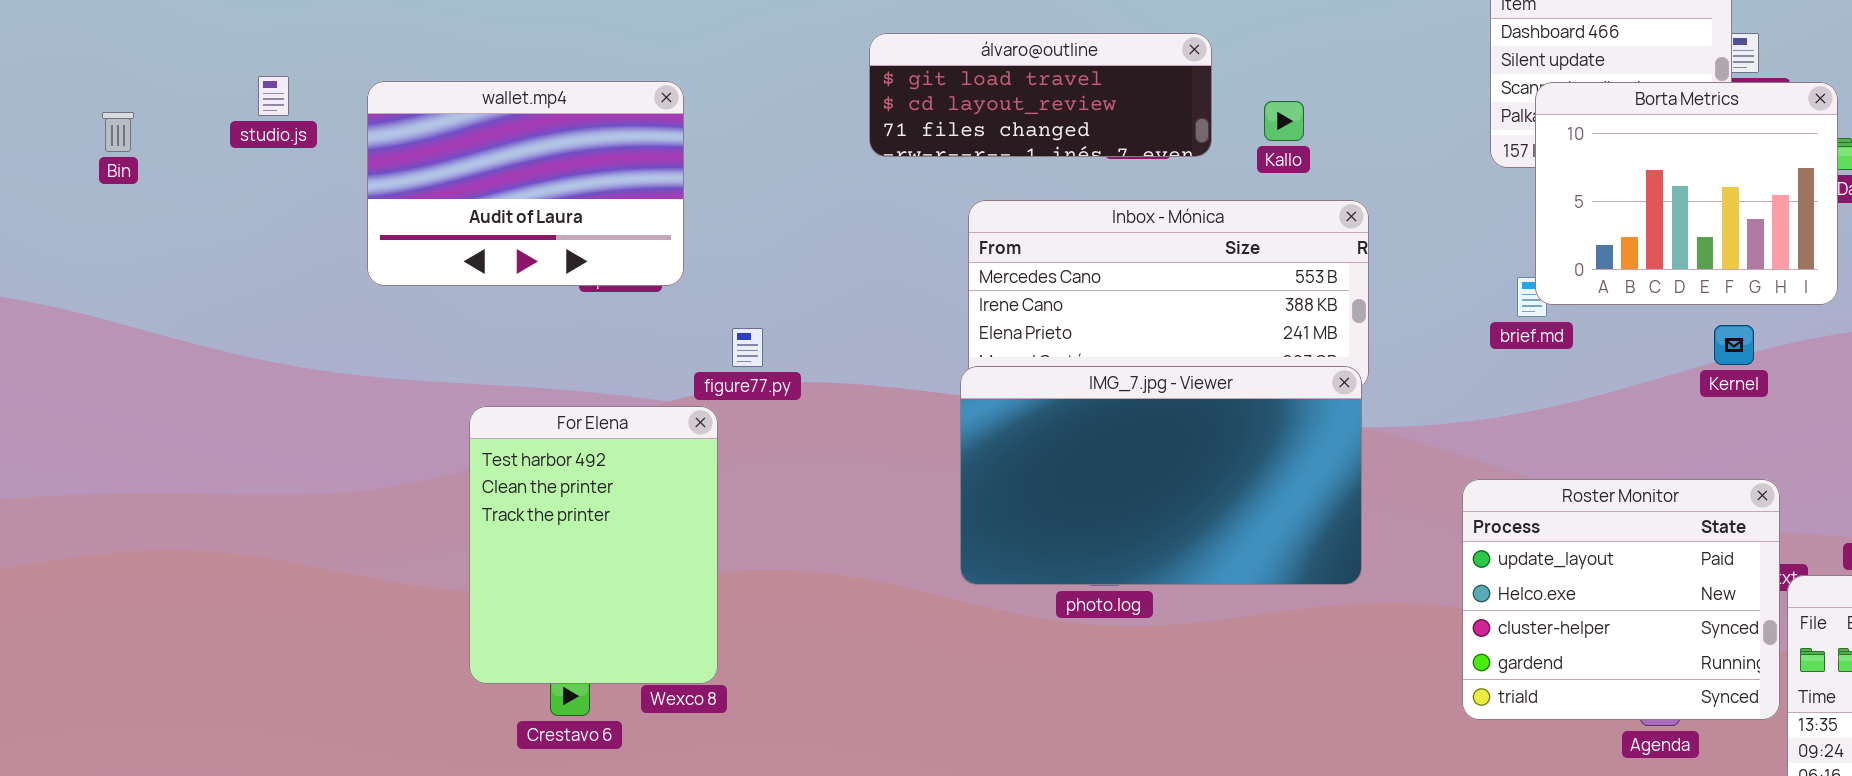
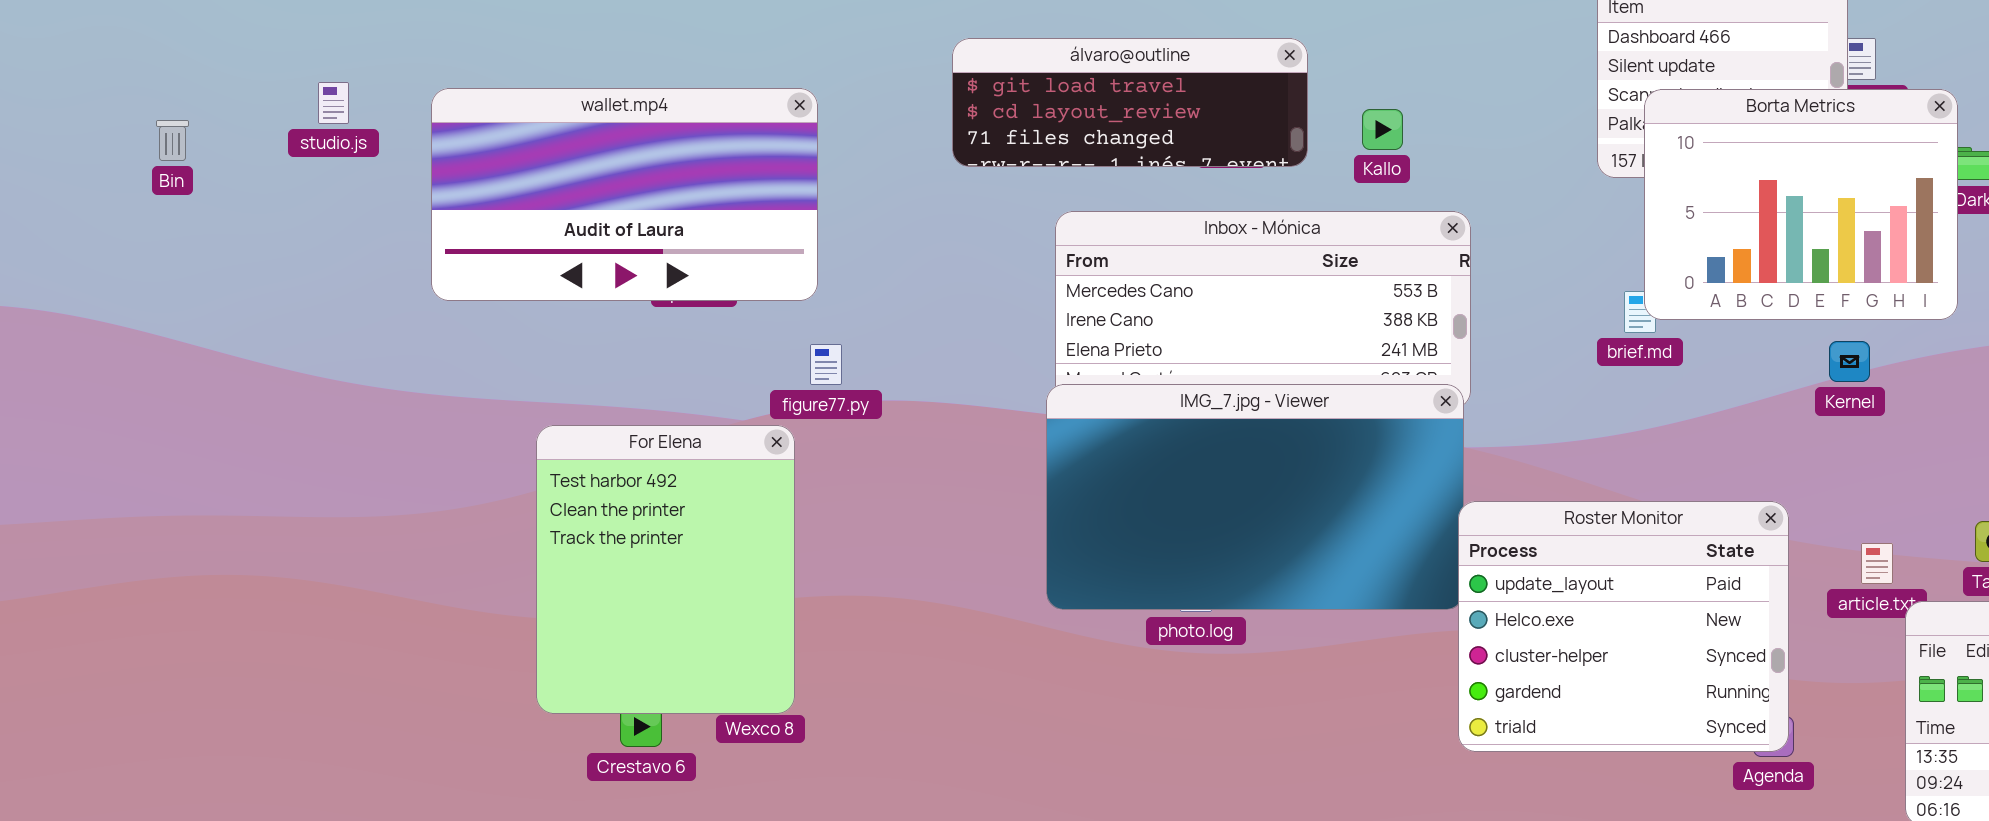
wallet.mp4: [367,81,684,286] -> [431,88,818,301], resized
Roster Monitor: [1462,479,1780,720] -> [1458,501,1789,752], moved

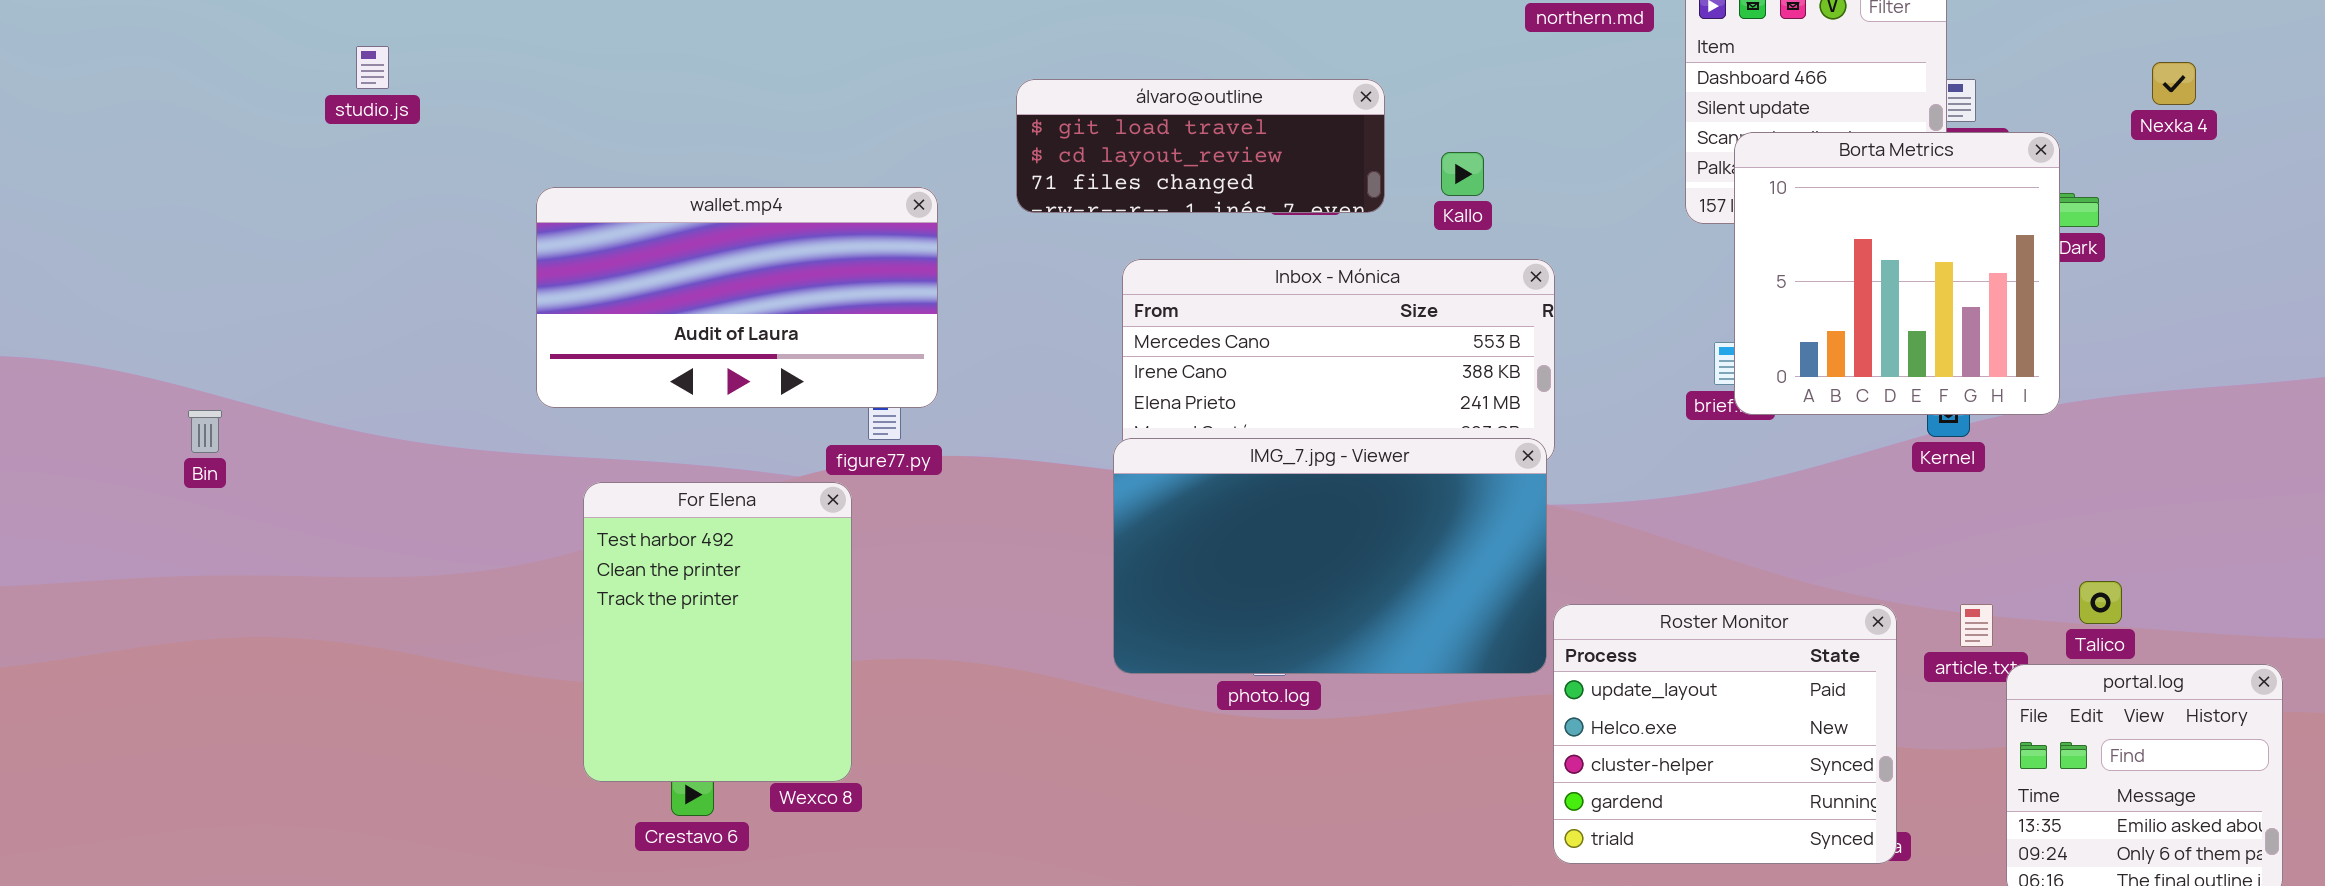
studio.js: [318,82,349,124] -> [356,46,389,89], moved
wallet.mp4: [431,88,818,301] -> [536,187,938,408], moved
Borta Metrics: [1644,89,1958,320] -> [1734,132,2060,415], resized
Bin: [156,120,189,161] -> [188,410,222,453], moved
Roster Monitor: [1458,501,1789,752] -> [1553,604,1897,864], moved

